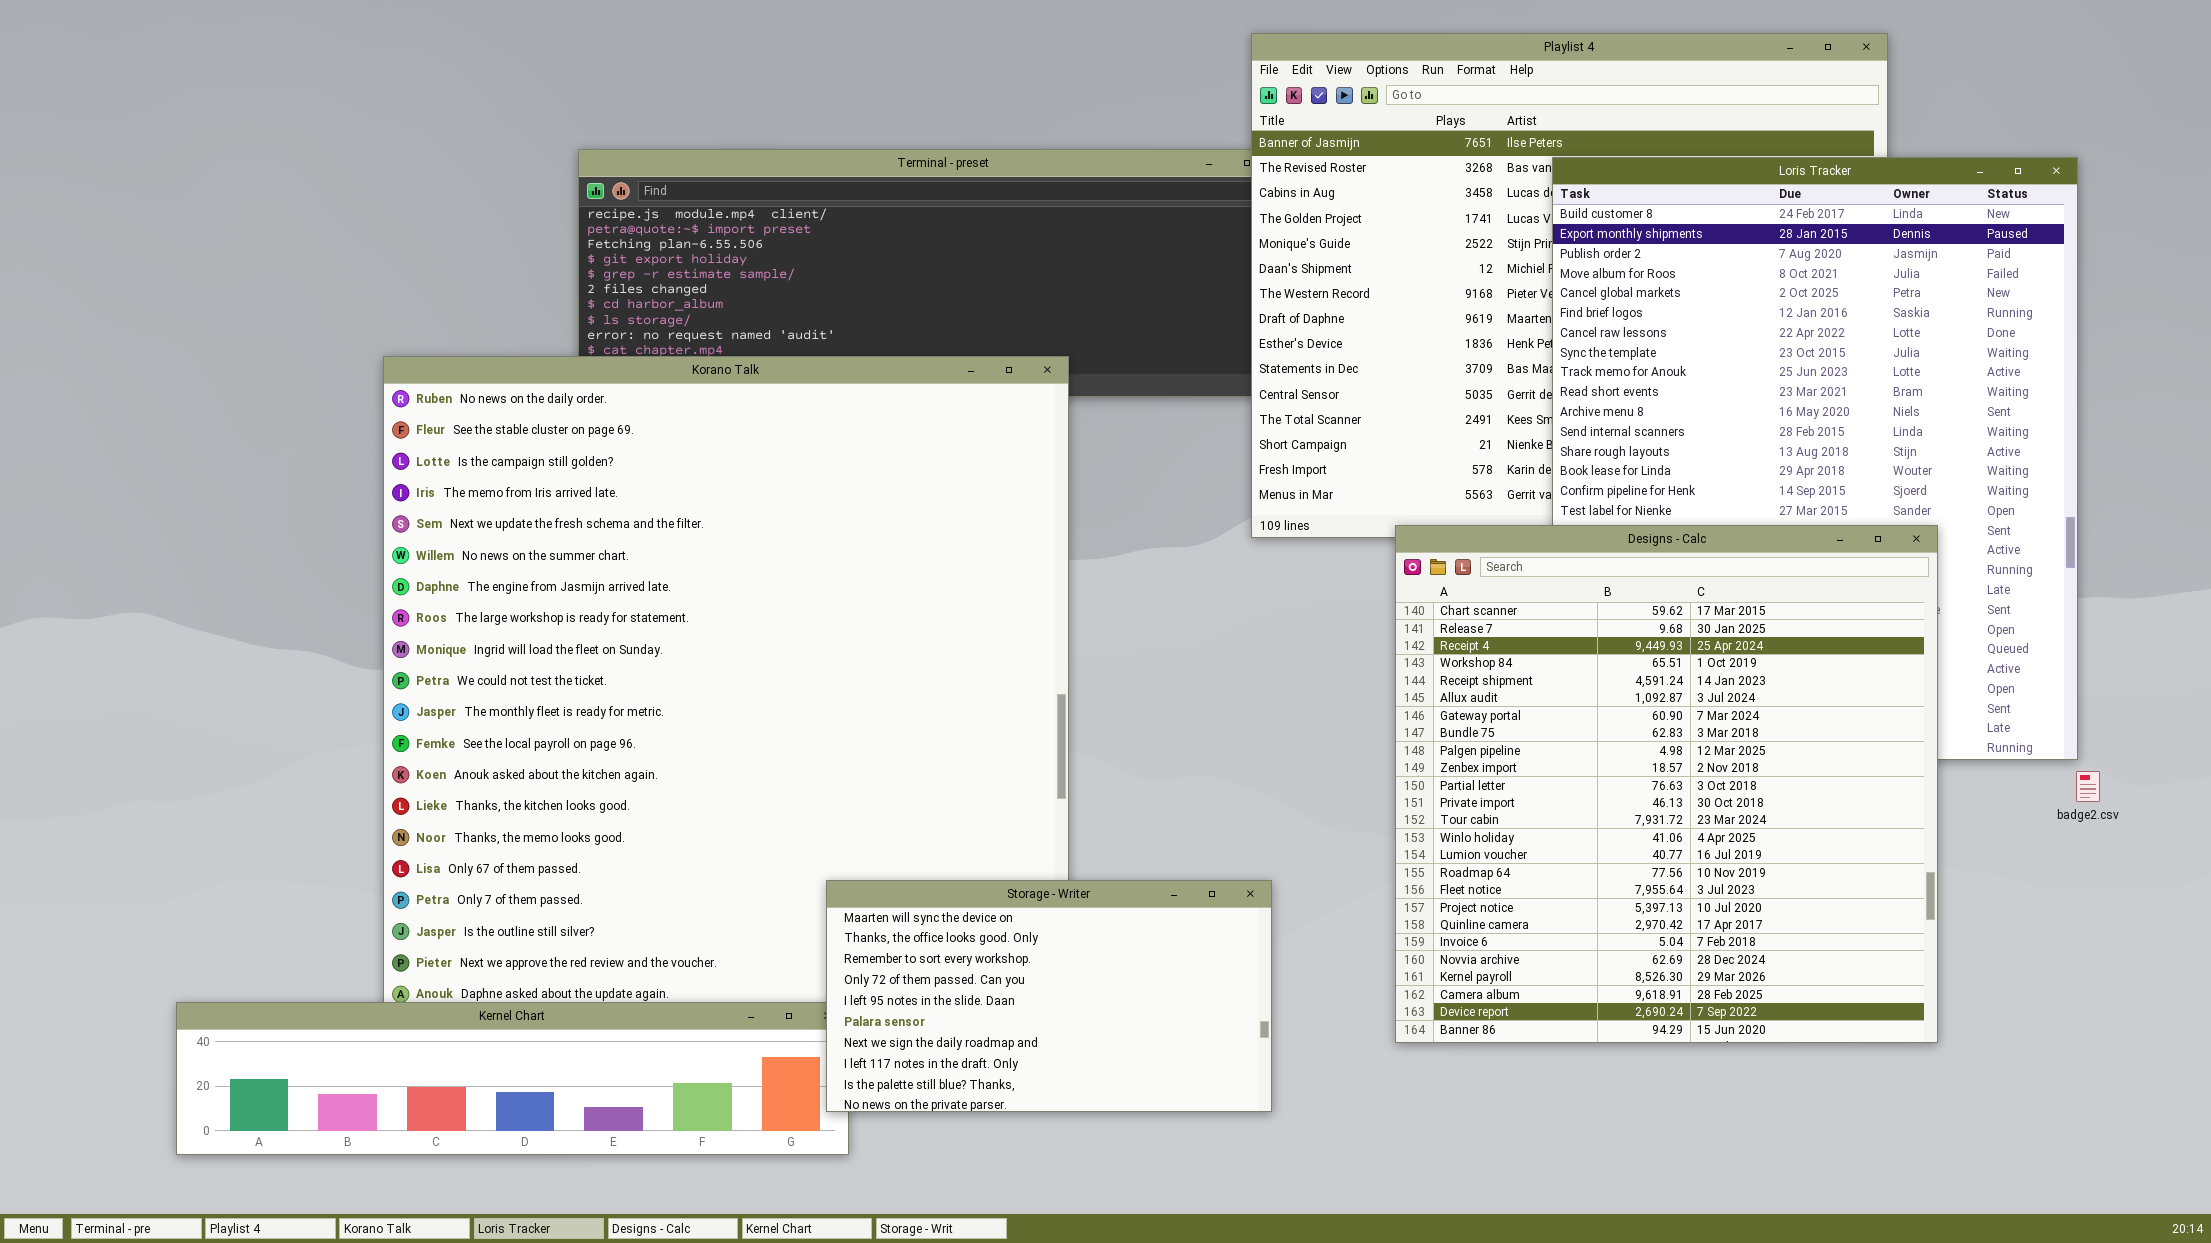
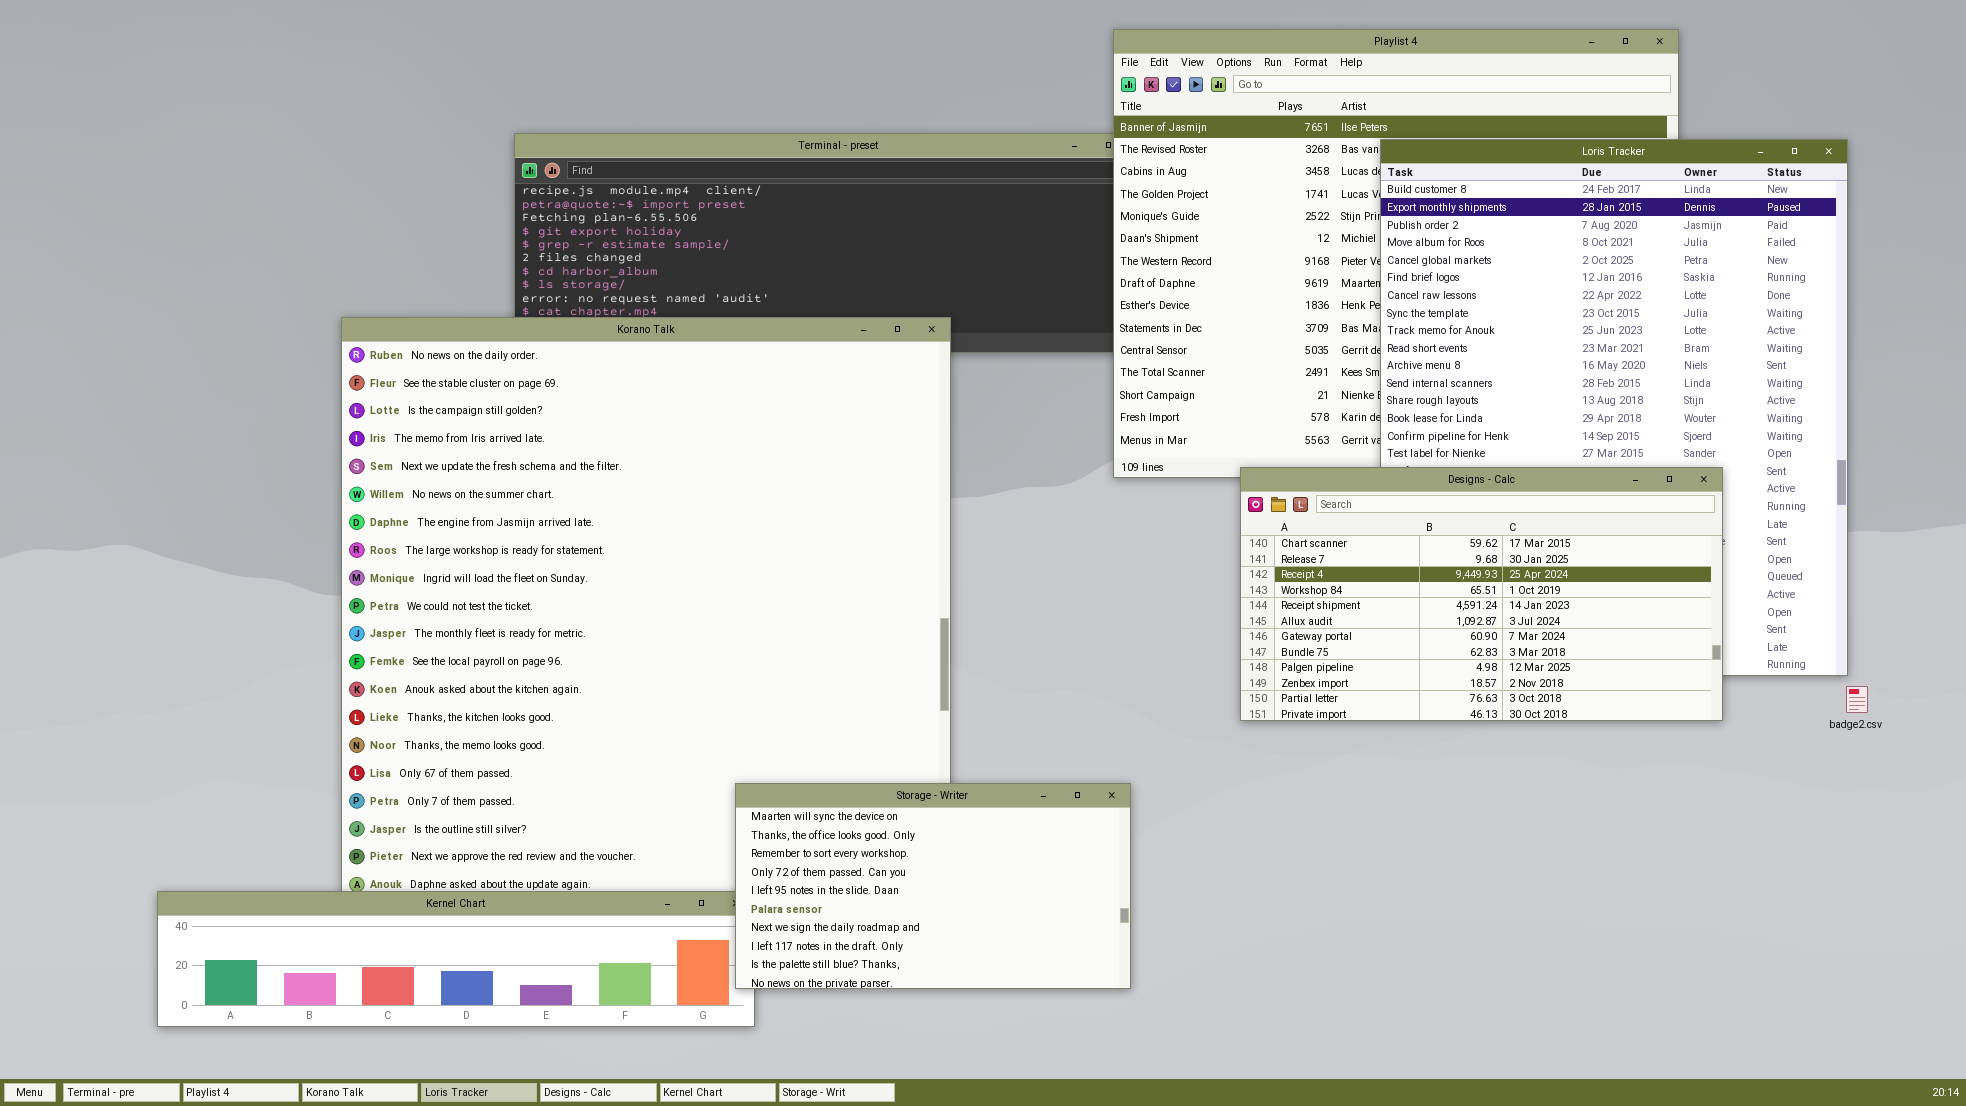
Designs - Calc: [1395,525,1938,1043] -> [1240,467,1723,721], resized

